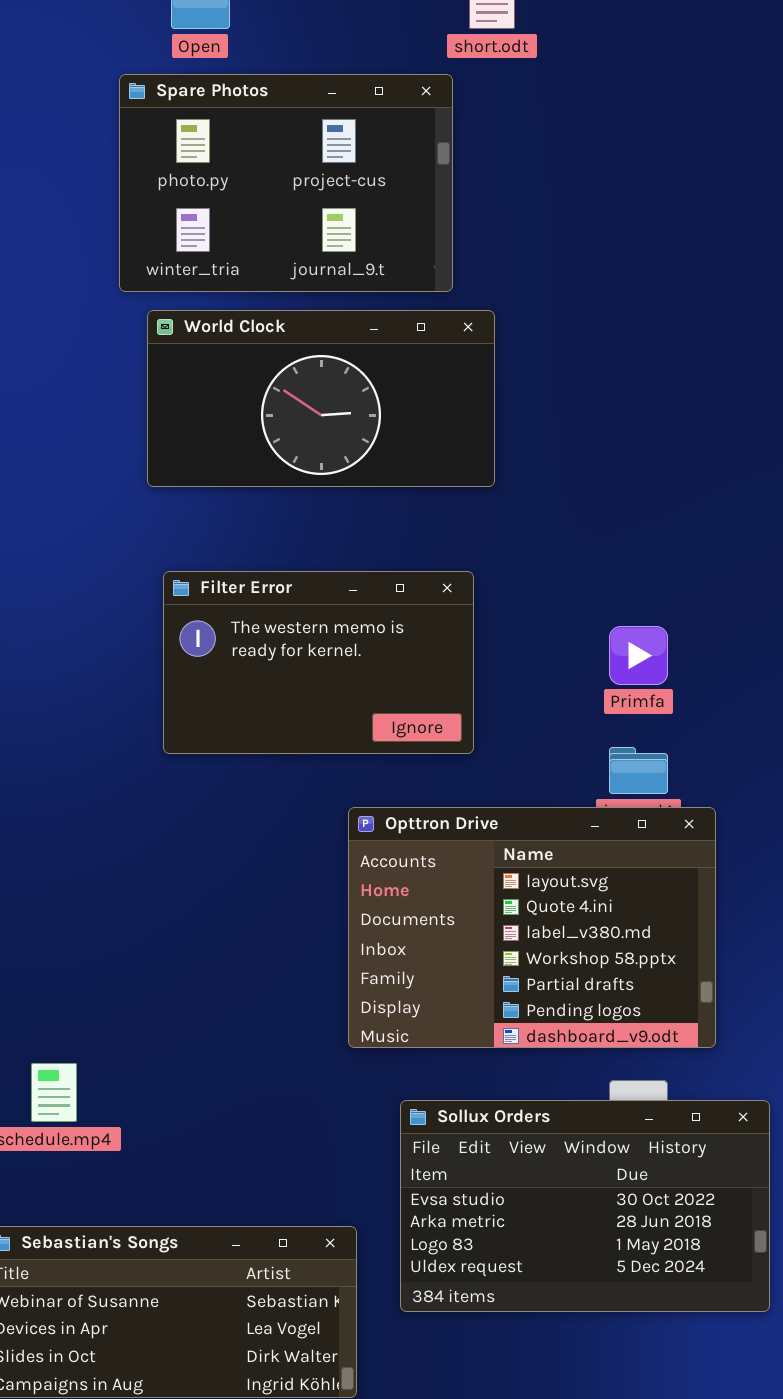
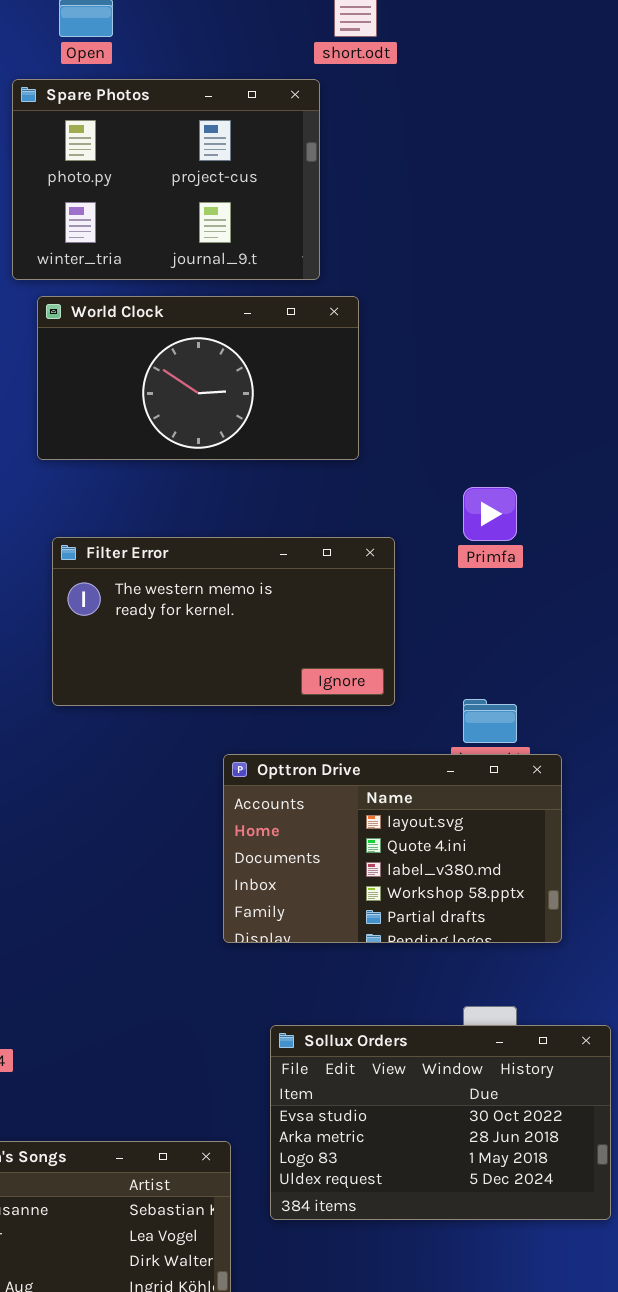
Filter Error: [163,571,474,754] -> [52,537,395,706], resized
Primfa: [609,626,668,685] -> [463,487,517,541], moved
Opttron Drive: [348,807,716,1048] -> [223,754,562,943], resized

